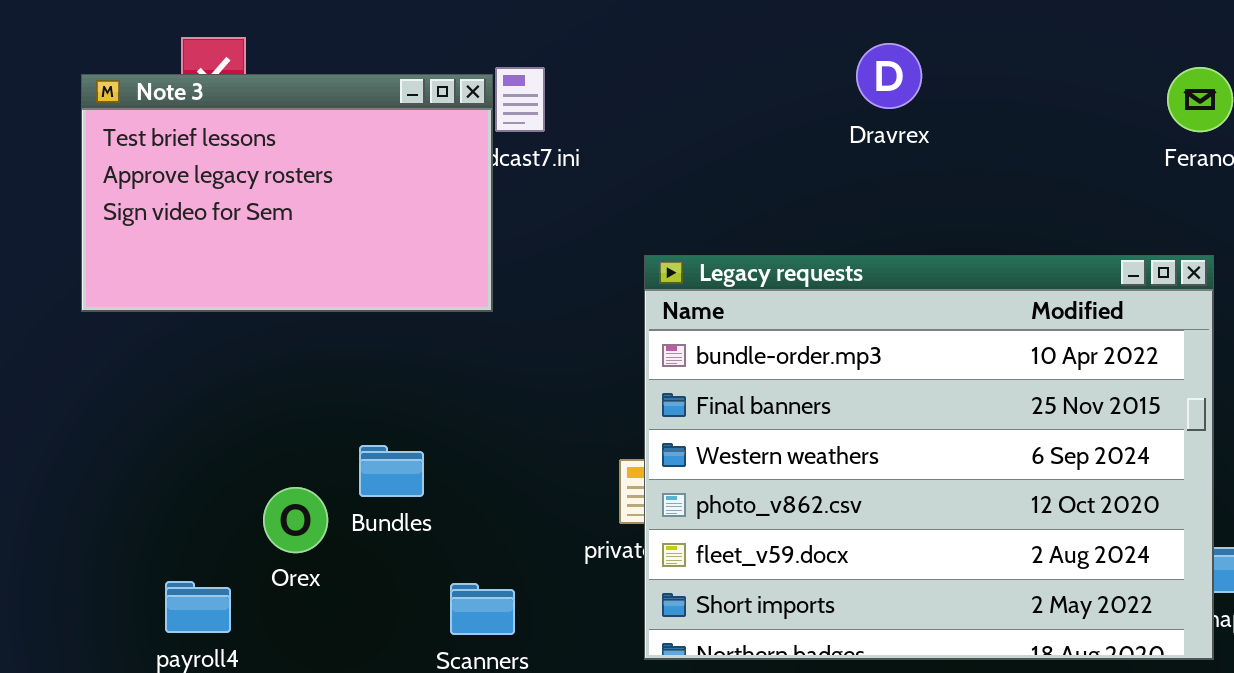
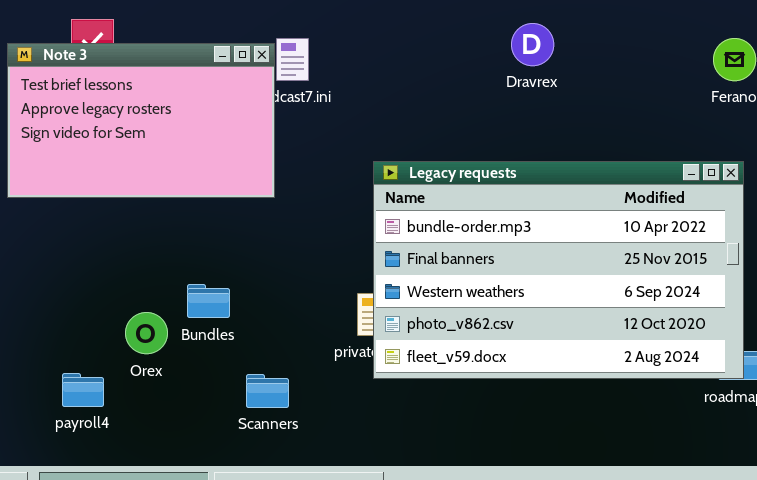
Legacy requests: [644,255,1214,660] -> [373,161,744,379], resized

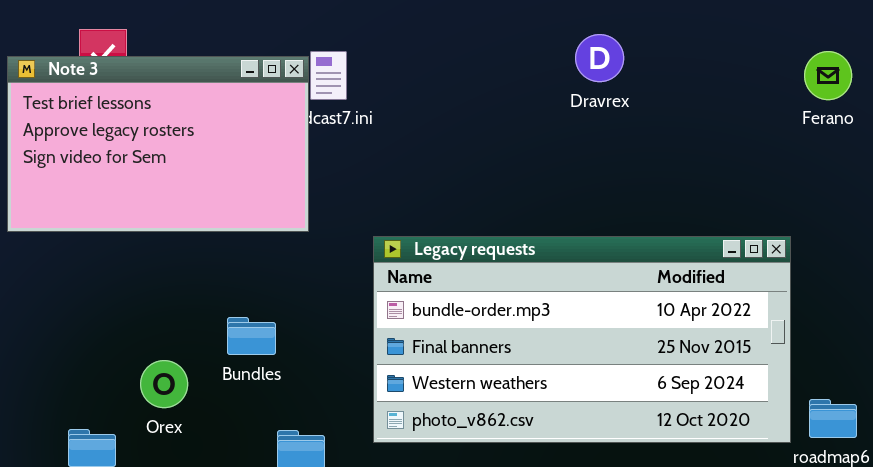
Legacy requests: [373,161,744,379] -> [373,236,791,443], moved, resized
Bundles: [187,284,230,318] -> [227,317,276,355], moved

